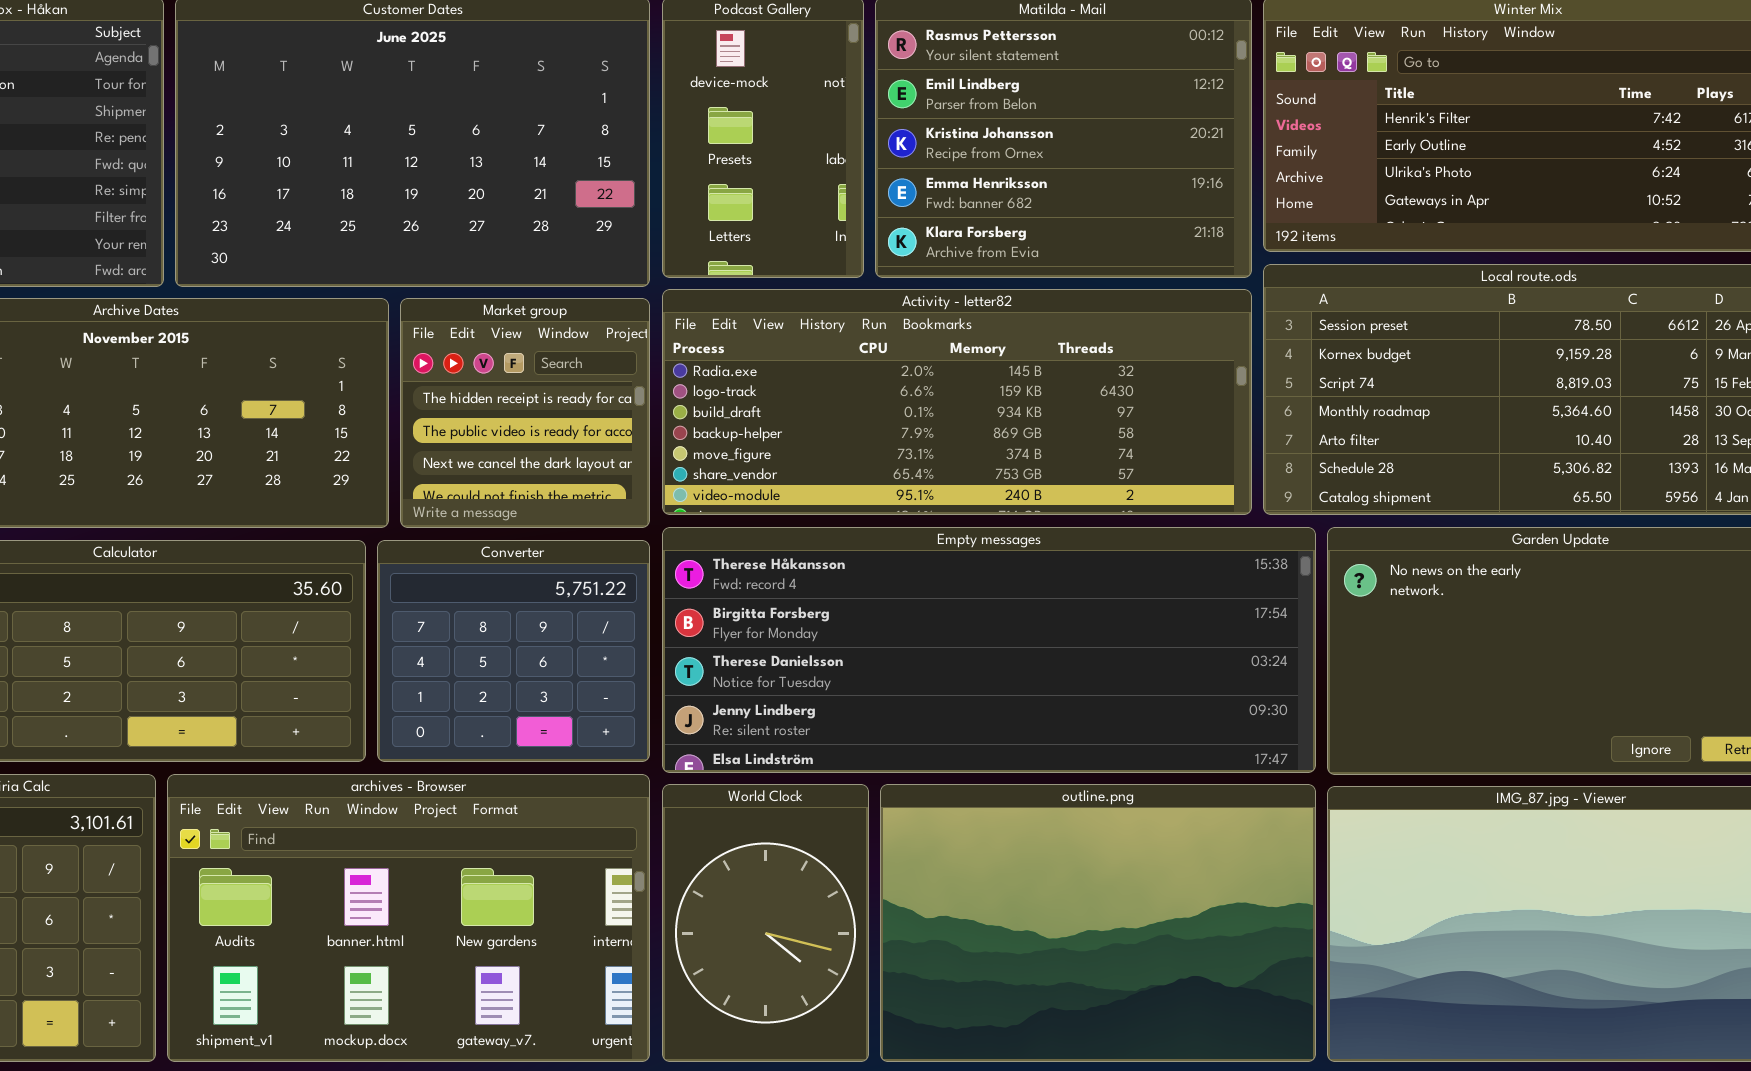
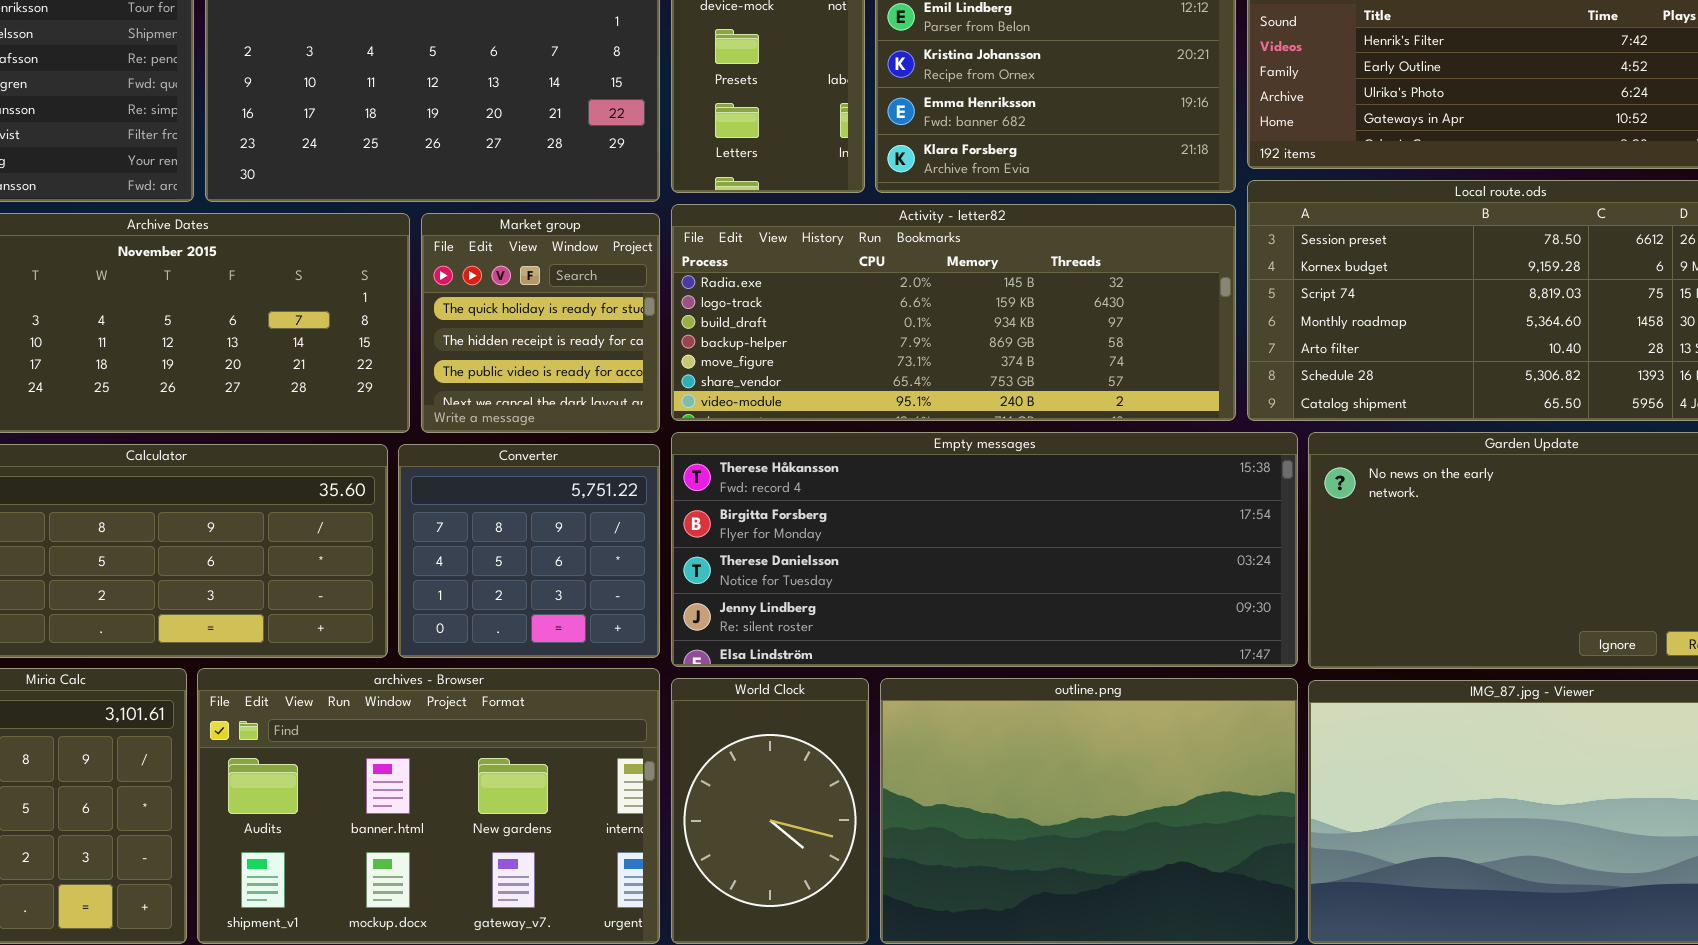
Market group: [400,298,650,528] -> [421,213,660,433], scrolled up 1 row

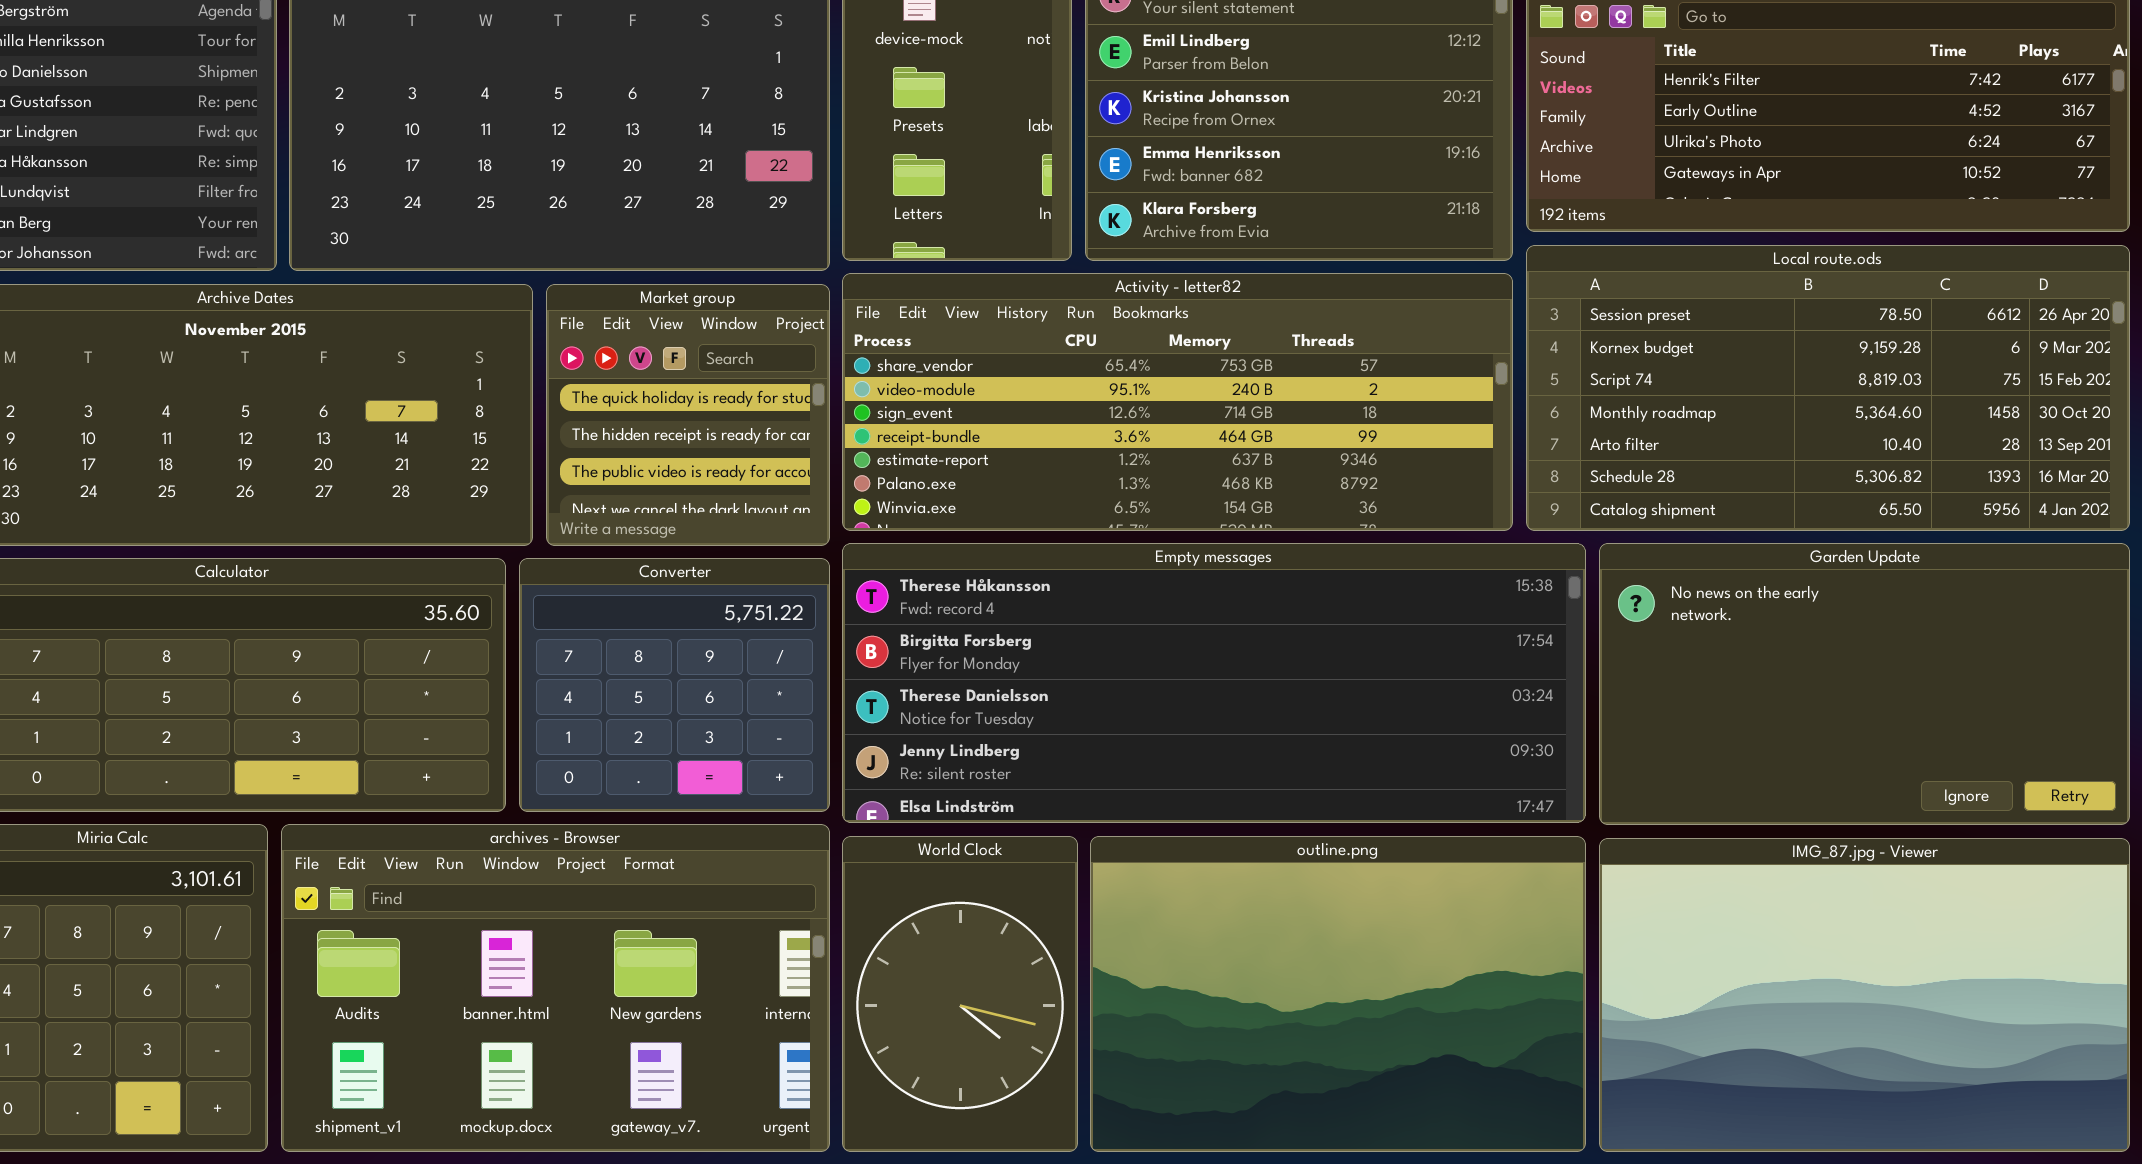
Activity - letter82: [671,204,1236,421] -> [842,273,1513,531], scrolled down 5 rows

